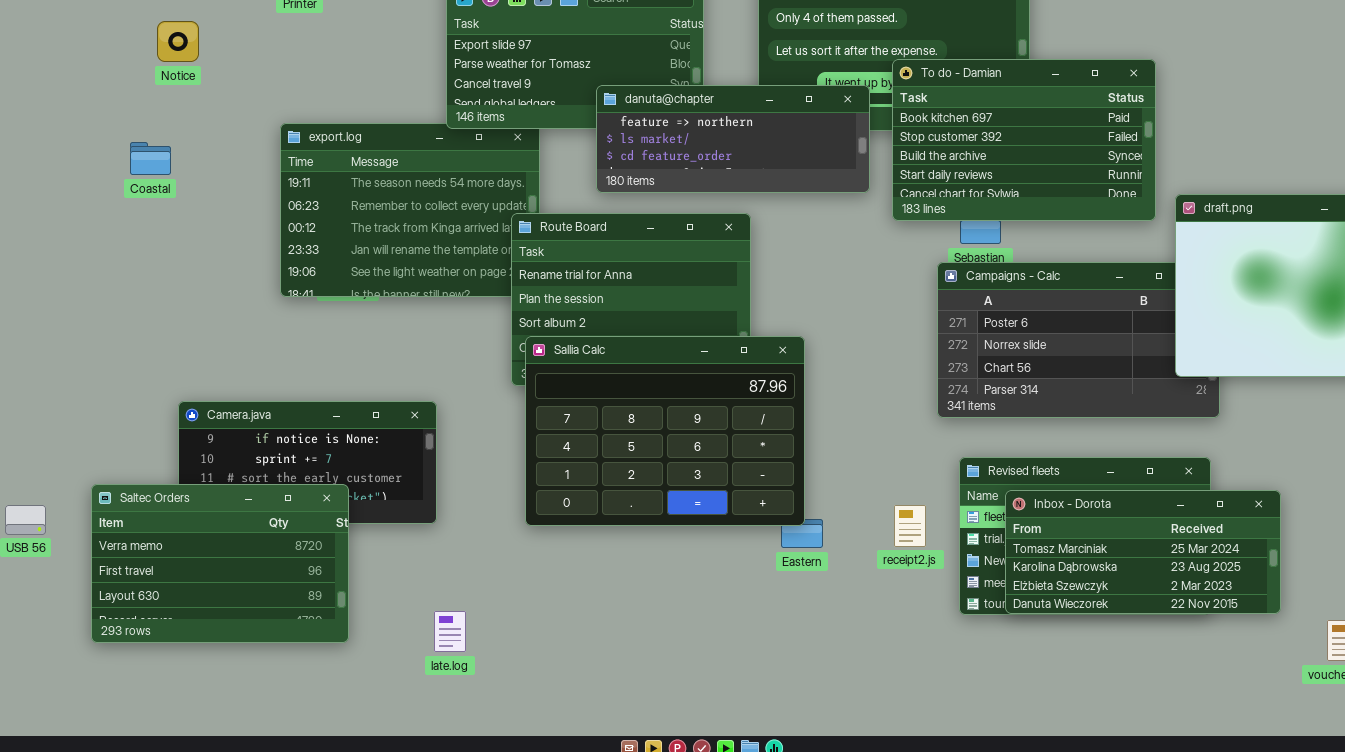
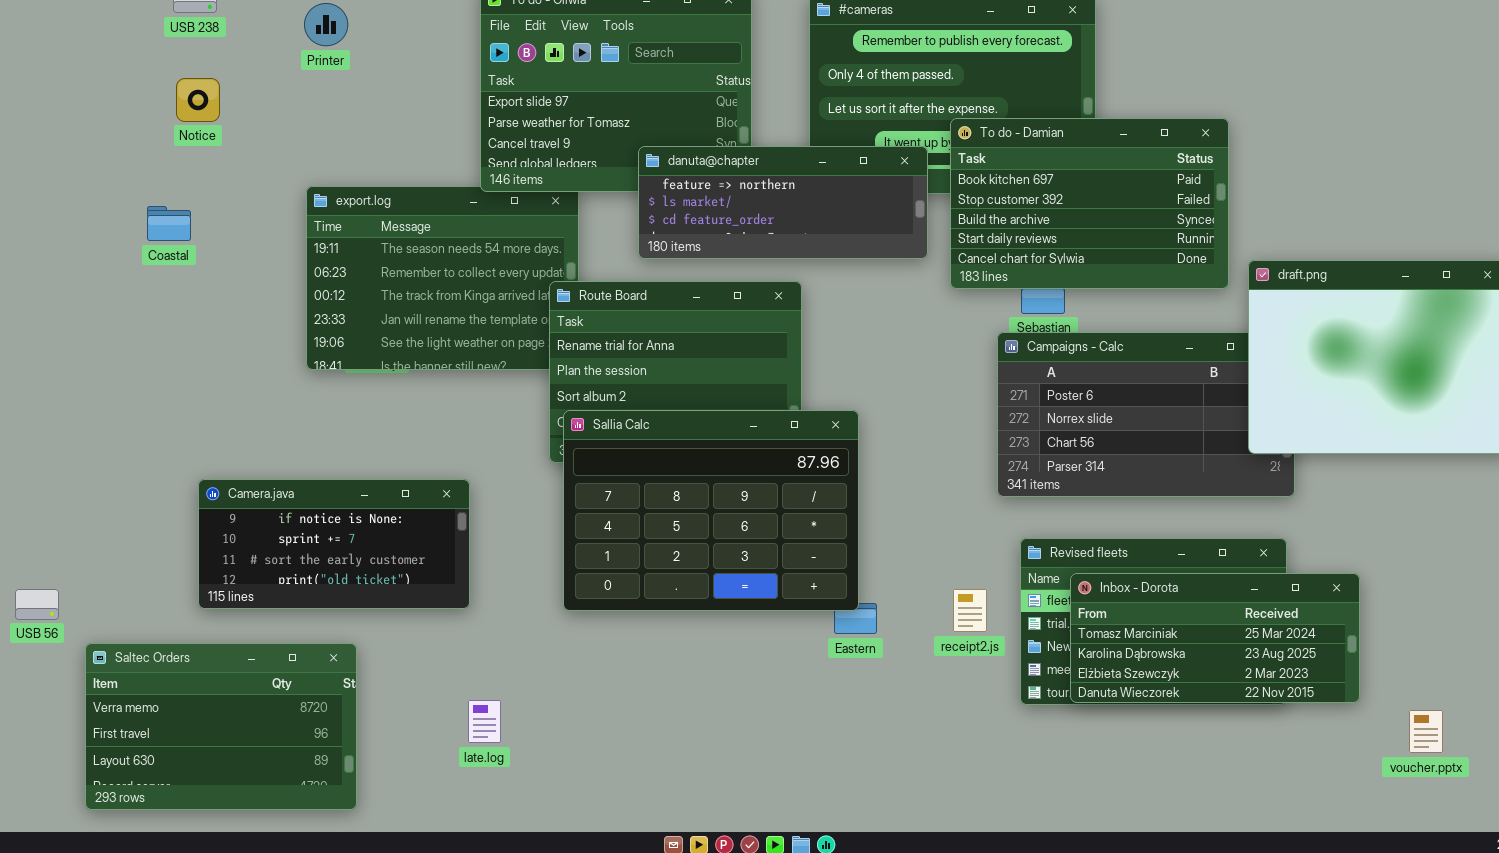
Saltec Orders: [91,484,349,643] -> [85,643,357,810], moved

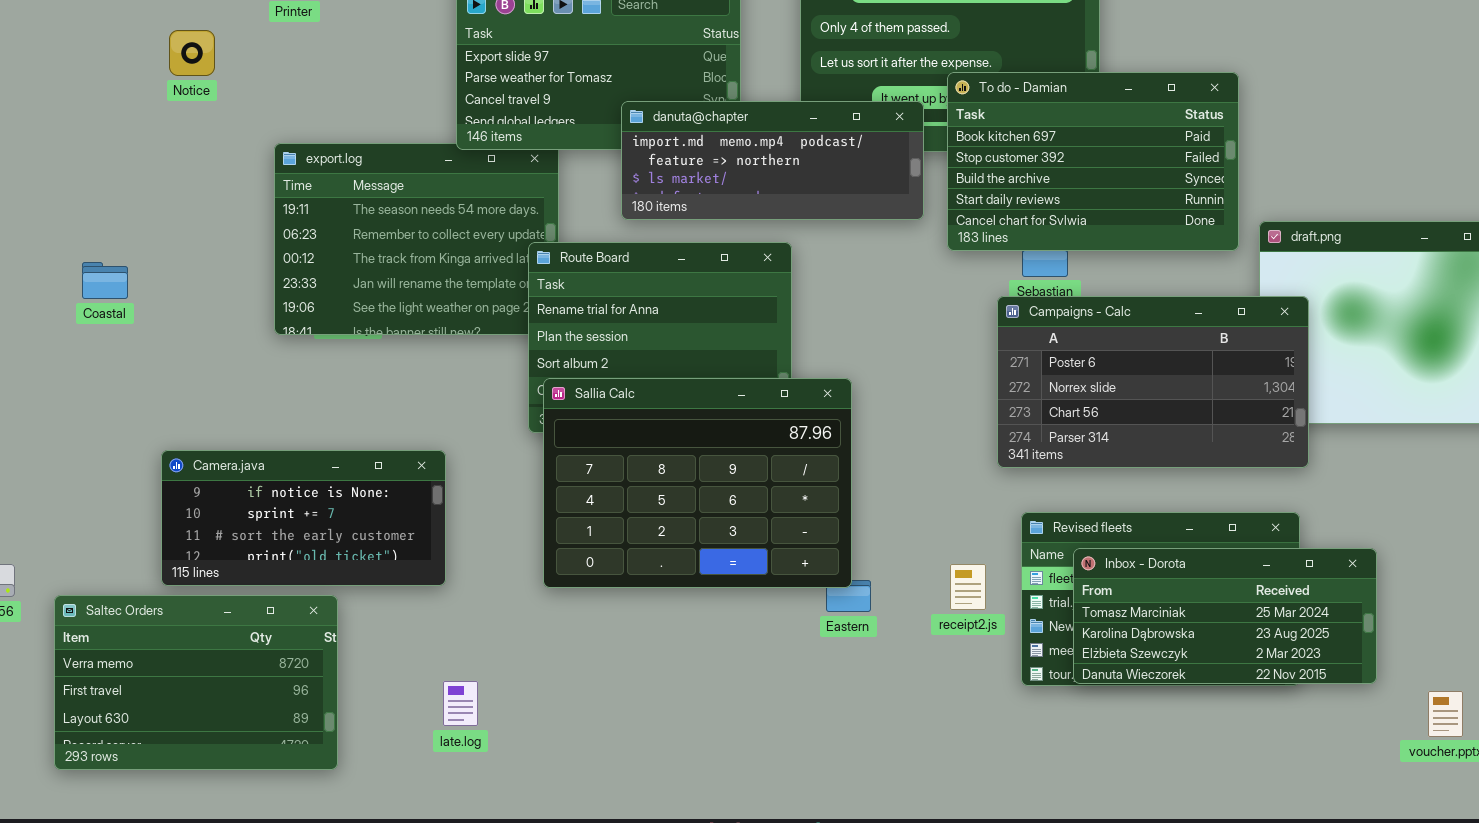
Notice: [176,78,220,122] -> [169,30,215,76], moved
danuta@chapter: [638,146,928,259] -> [621,101,924,220], scrolled up 1 row
Coastal: [147,206,191,241] -> [82,262,128,299], moved
Campaigns - Calc: [997,332,1295,497] -> [997,296,1309,468], raised
Saltec Orders: [85,643,357,810] -> [54,595,338,770], moved

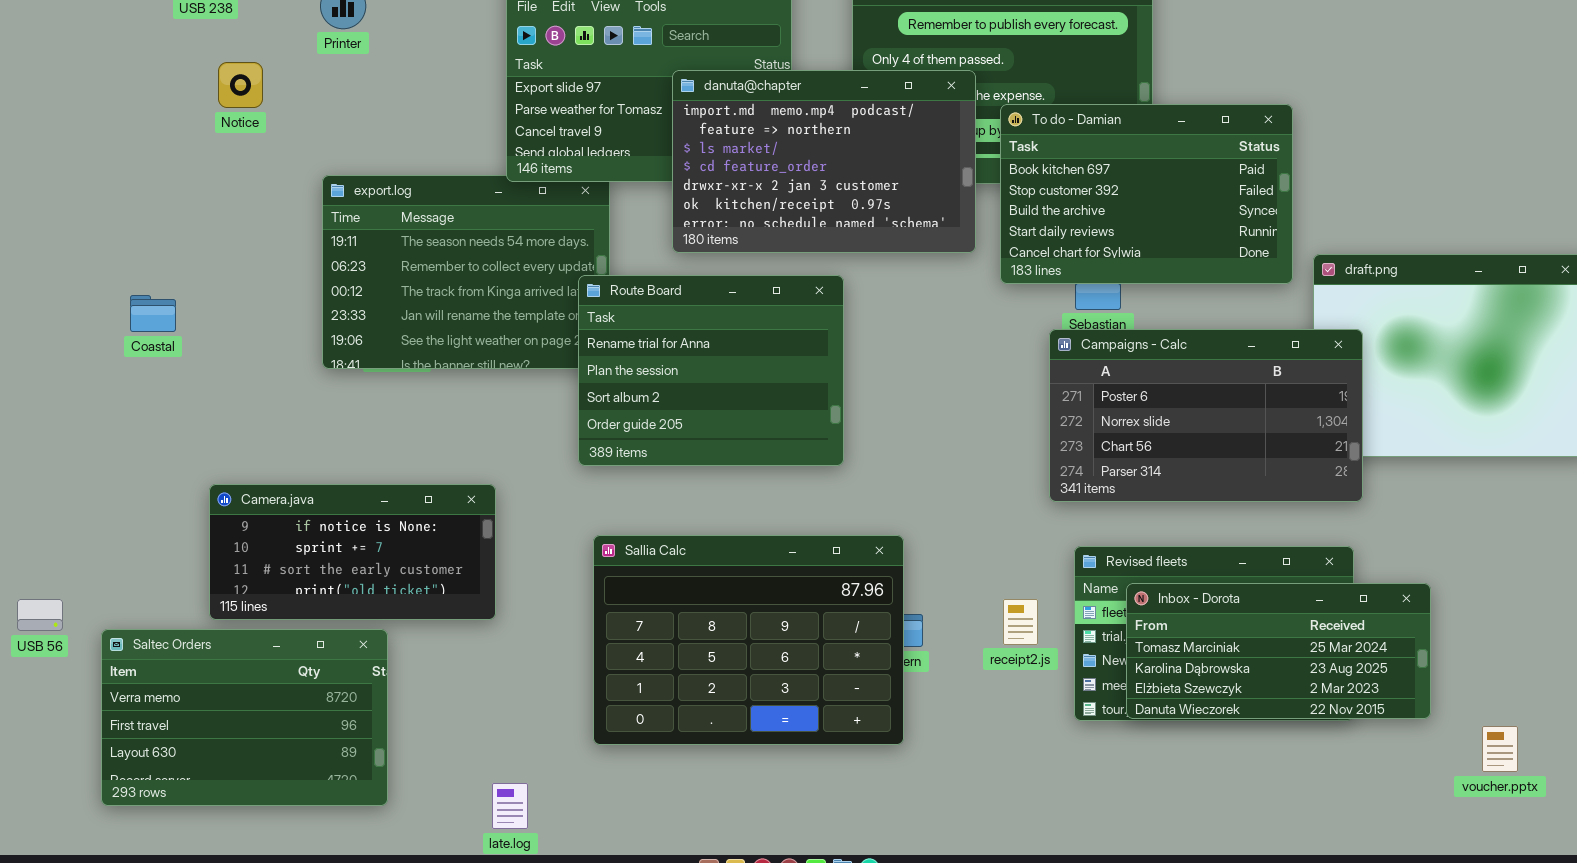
danuta@chapter: [621,101,924,220] -> [672,70,976,253], resized
Sallia Calc: [543,378,852,588] -> [593,535,904,745], moved
late.log: [443,681,478,726] -> [492,783,528,829], moved

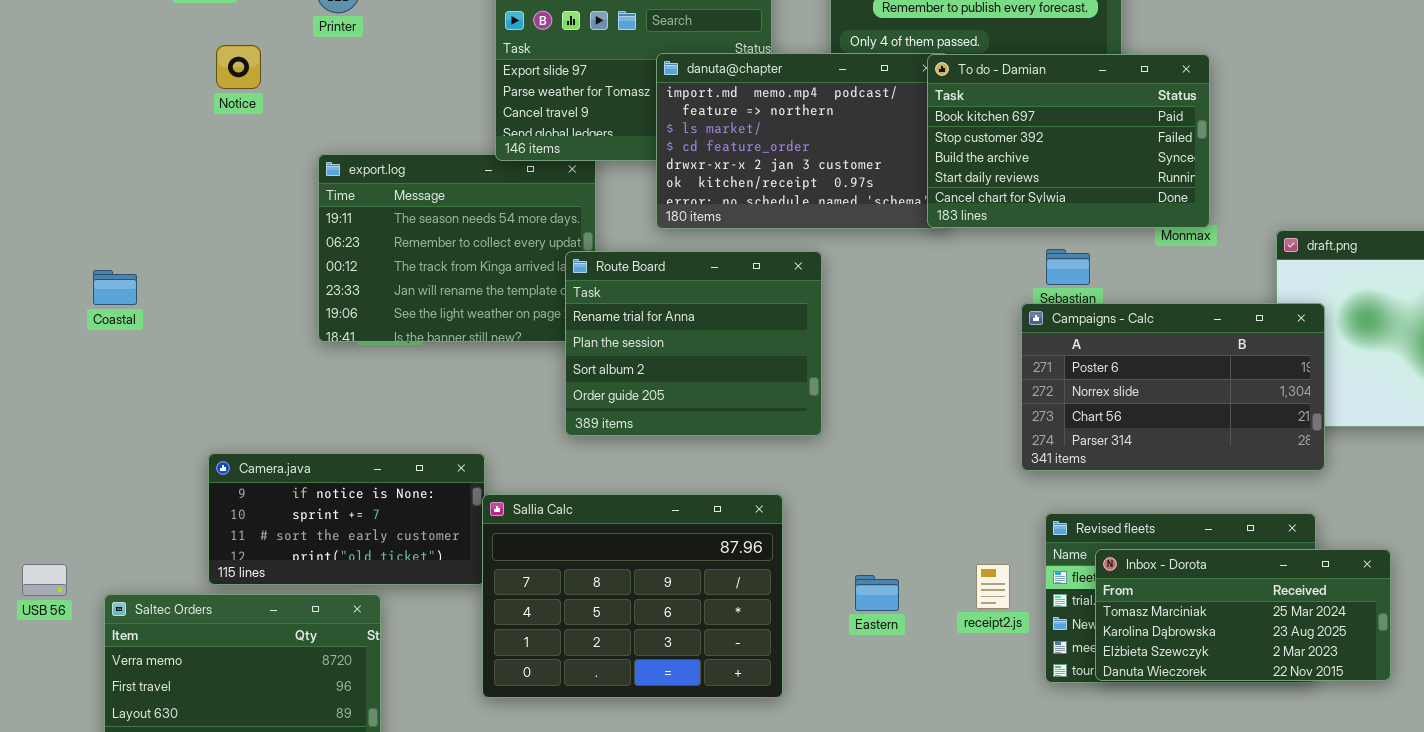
To do - Damian: [1000,104,1293,284] -> [927,54,1210,228], moved
Coastal: [130,295,176,332] -> [93,270,137,305], moved
Sallia Calc: [593,535,904,745] -> [482,494,783,698], moved

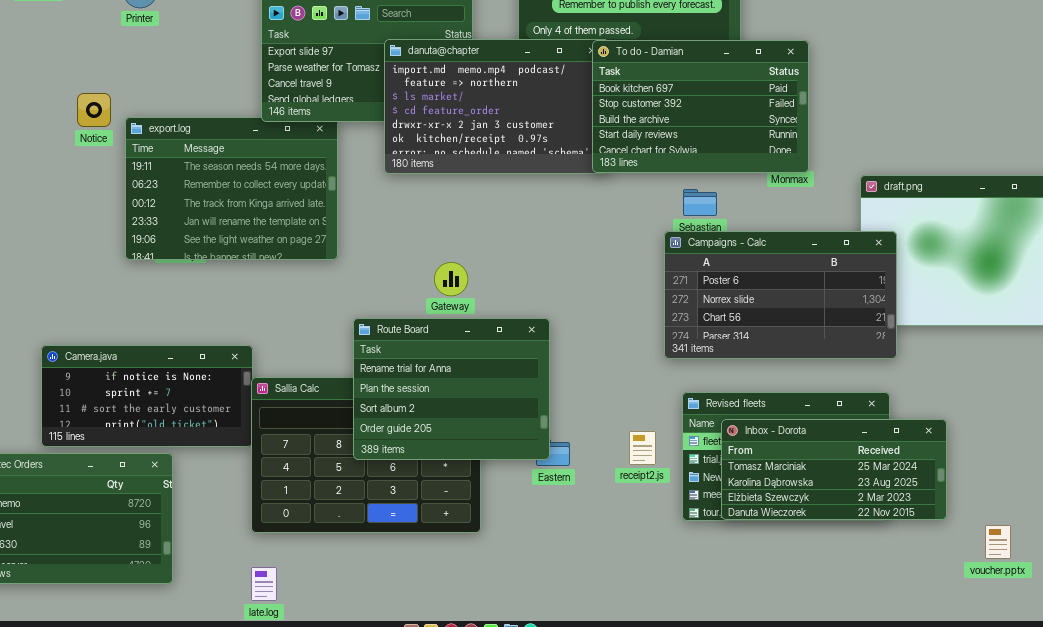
Notice: [216,45,261,89] -> [77,93,111,127], moved
Route Board: [565,251,822,436] -> [353,318,550,460], moved

